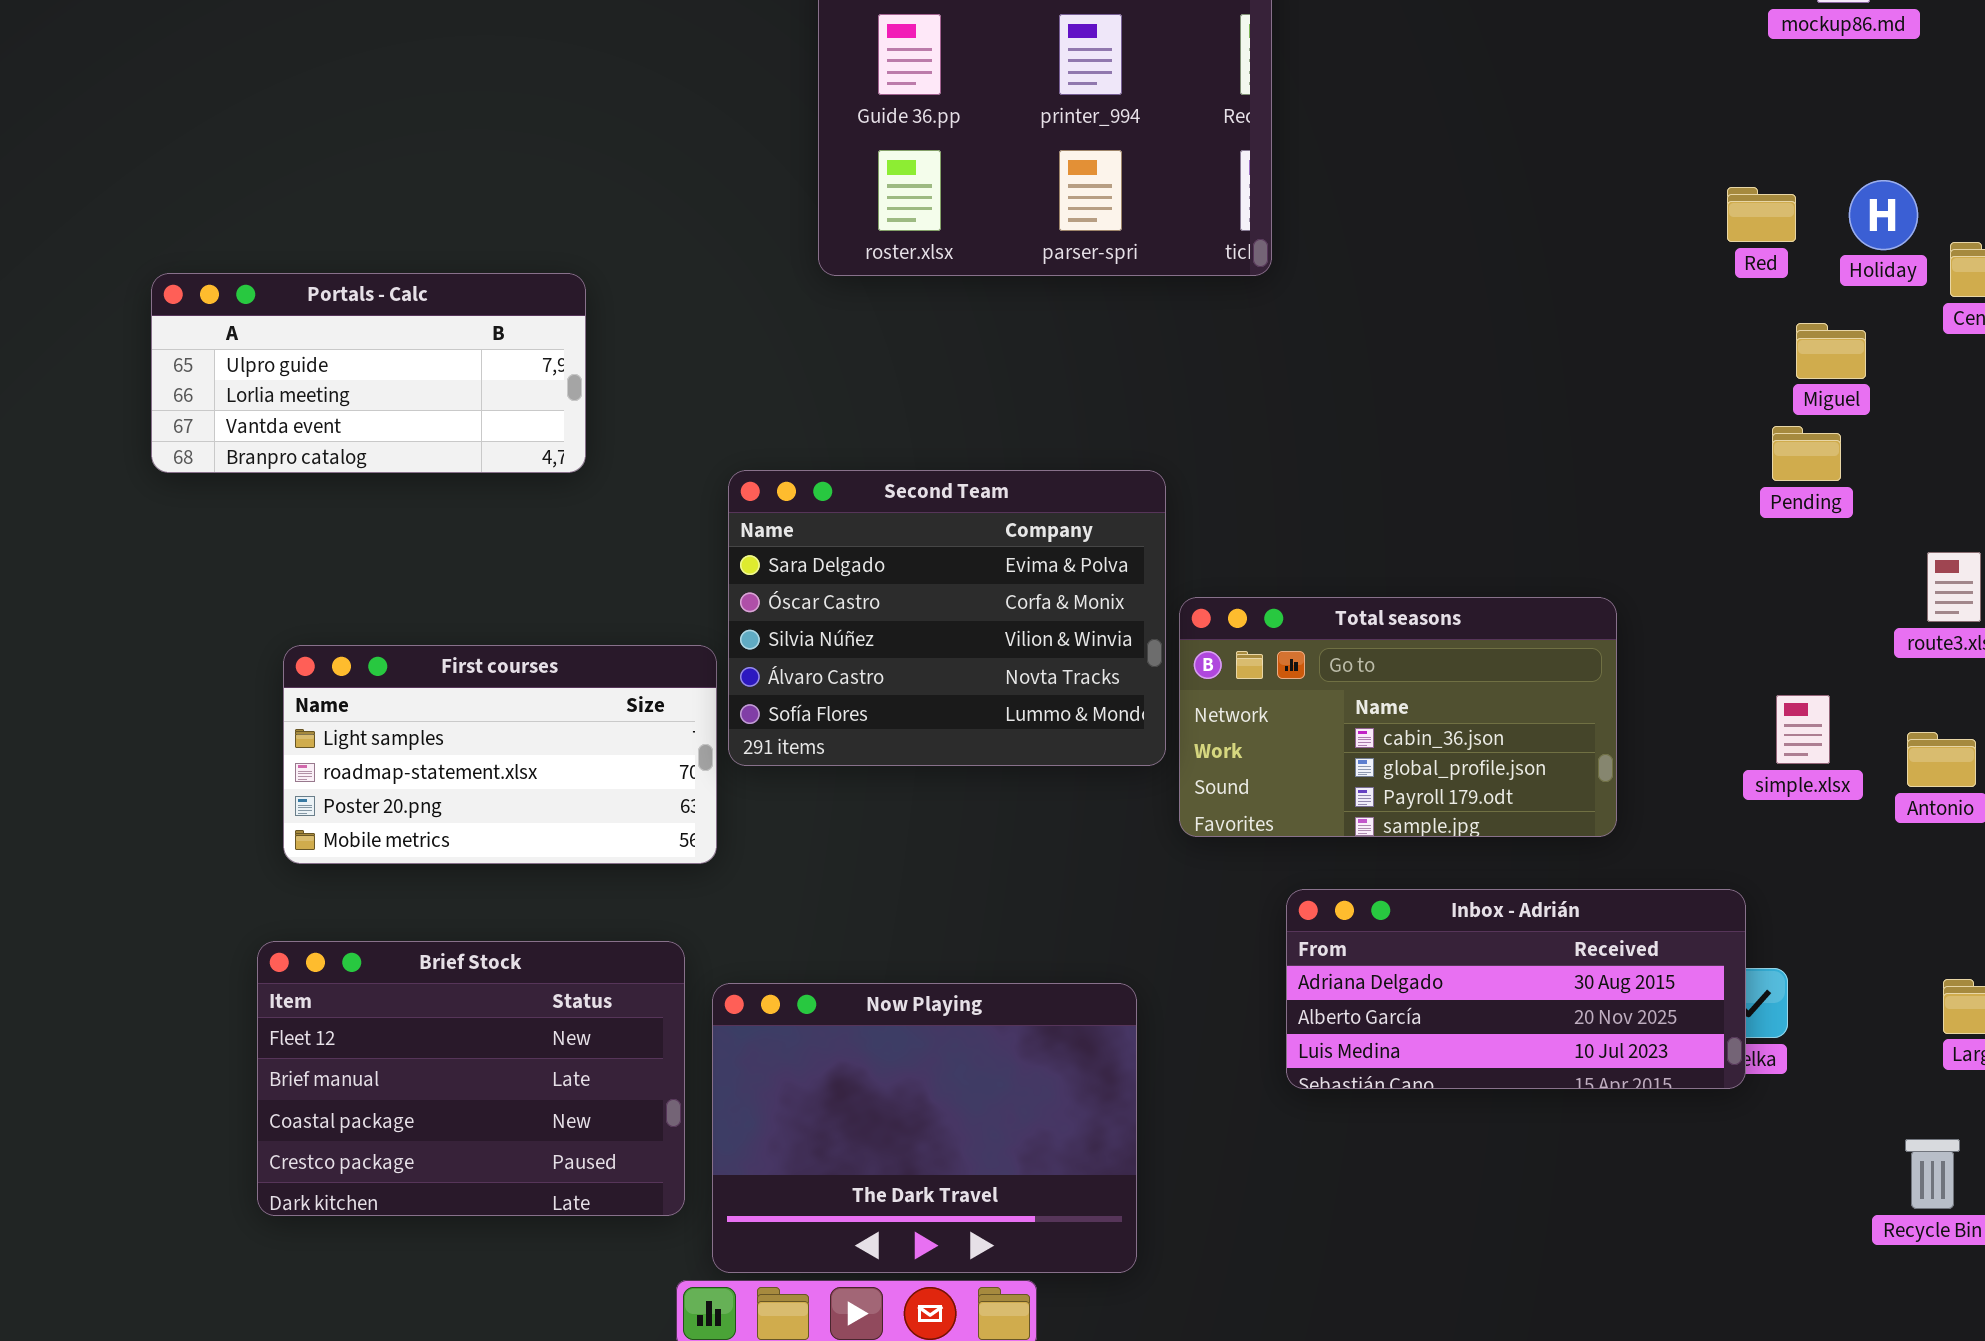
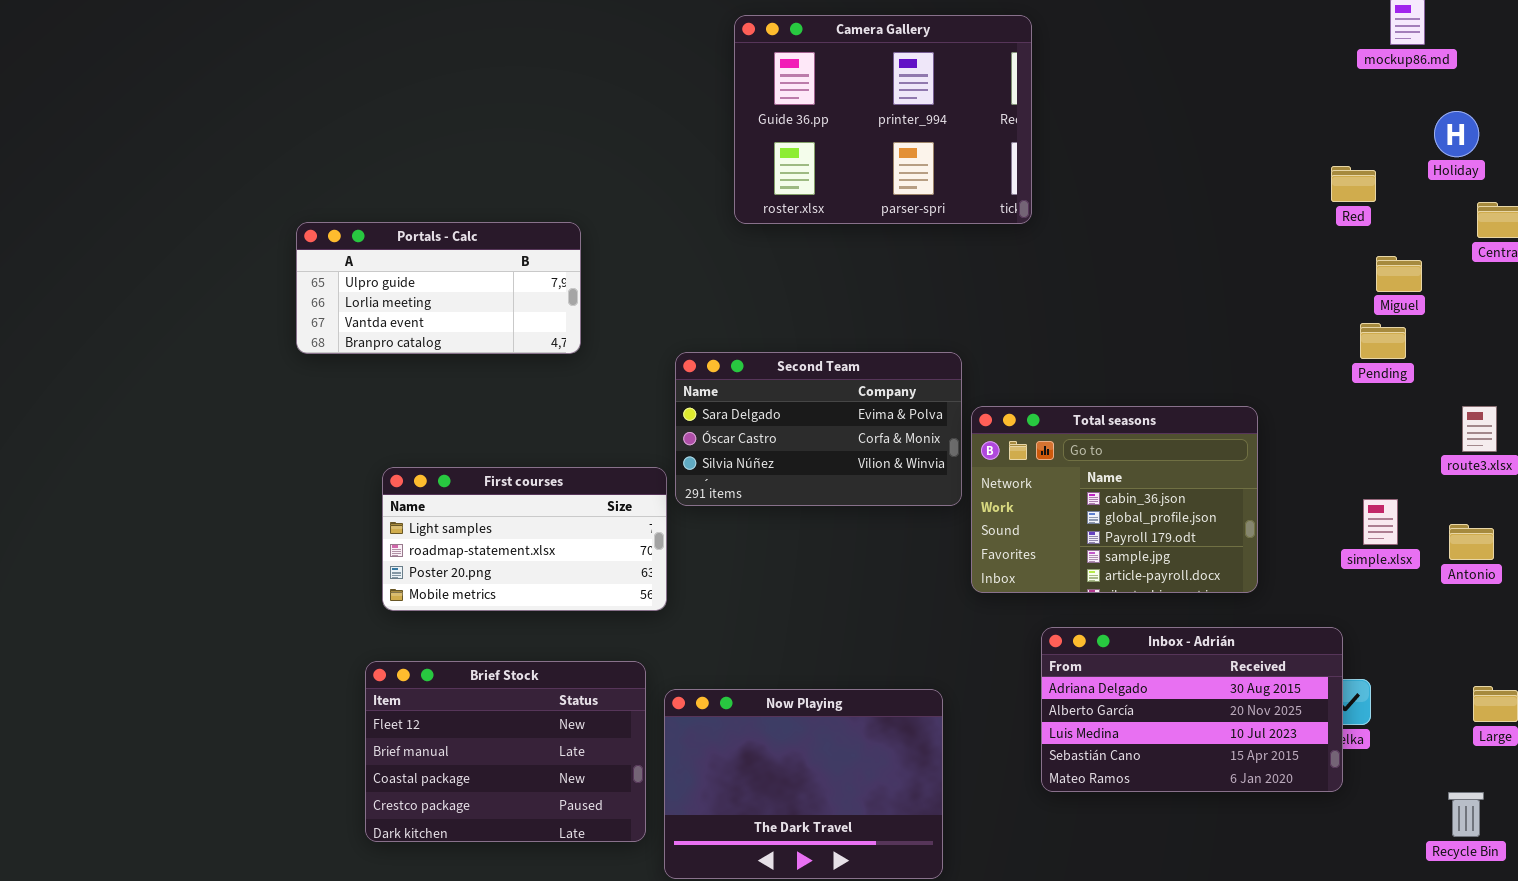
Holiday: [1849,180,1918,250] -> [1434,111,1479,157], moved
Second Team: [728,470,1166,766] -> [675,352,962,506], resized
Total seasons: [1179,597,1617,837] -> [971,406,1258,593], resized
Inbox - Adrián: [1286,889,1746,1089] -> [1041,627,1343,792], resized

